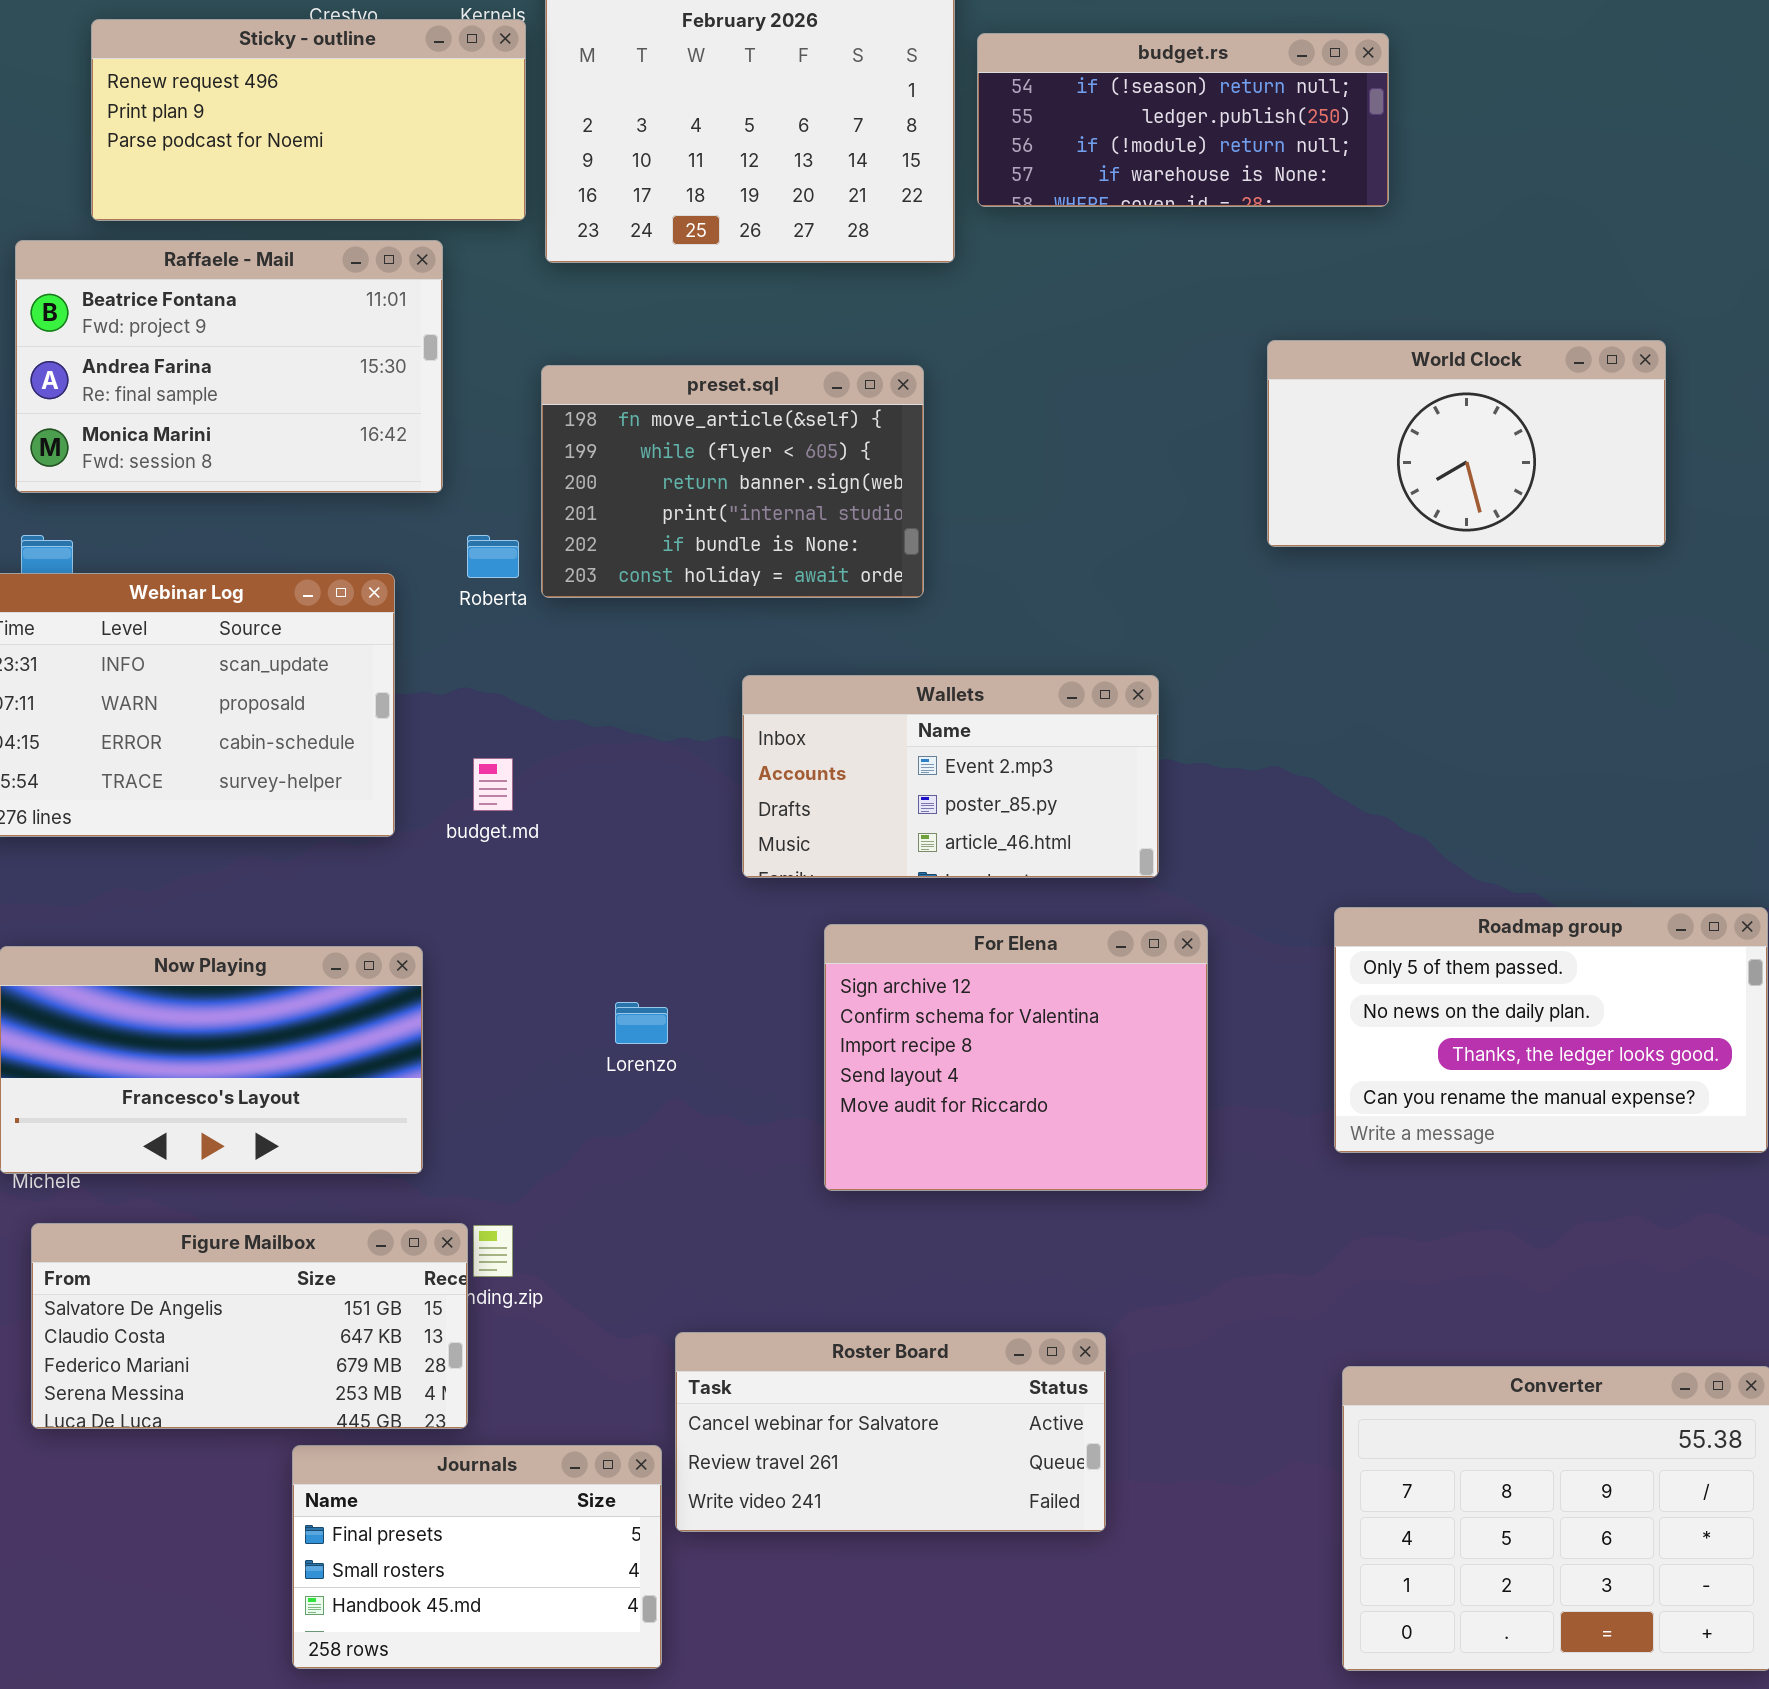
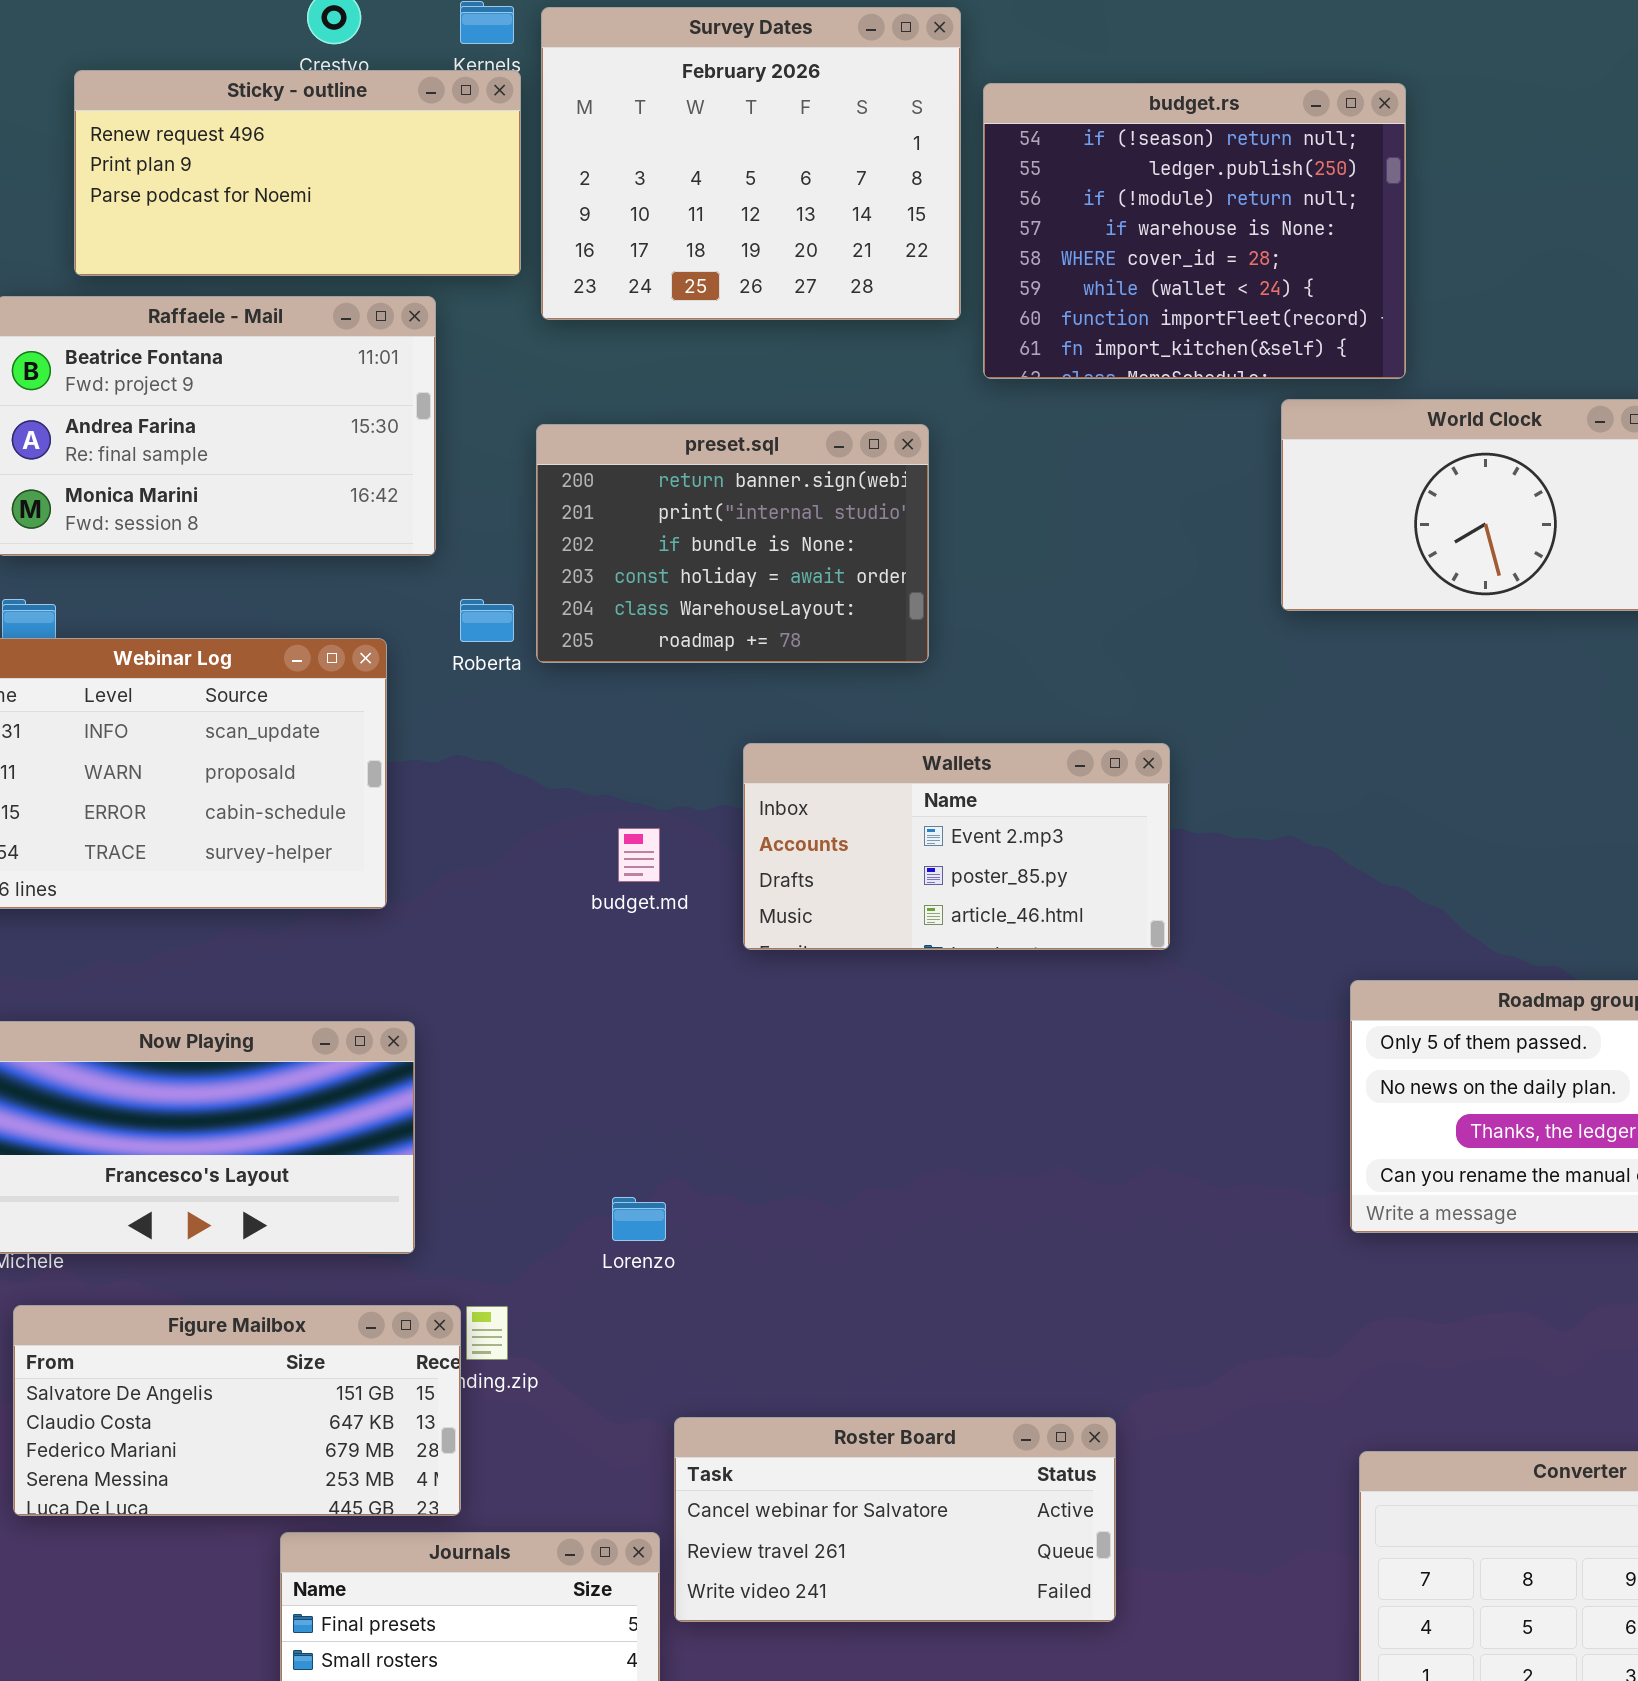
budget.rs: [977,33,1389,207] -> [983,83,1406,379], resized
preset.sql: [541,365,924,598] -> [536,424,929,663], scrolled down 2 rows
budget.md: [473,758,513,811] -> [618,828,660,882], moved
For Elena: [824,924,1208,1191] -> none, closed
Lorenzo: [615,1002,668,1044] -> [612,1197,666,1241], moved

